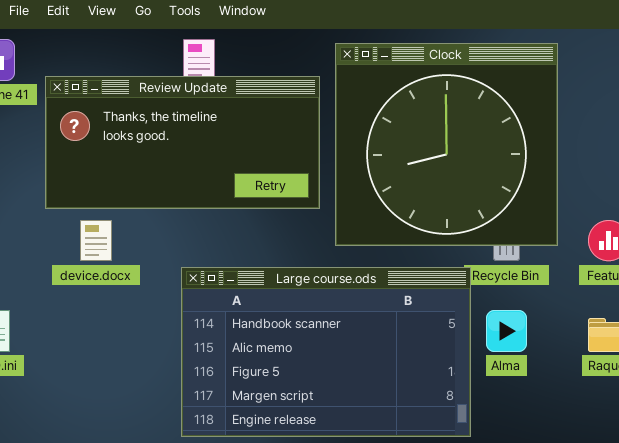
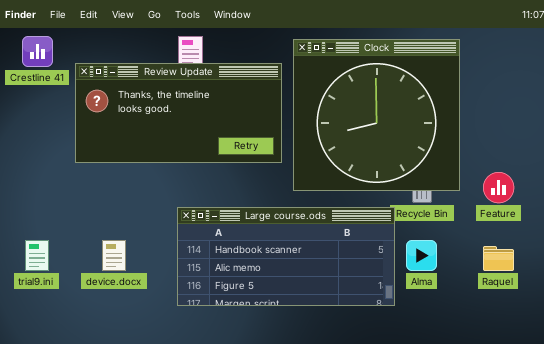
device.docx: [80,220,112,261] -> [102,240,126,271], moved
Large course.ods: [181,267,471,437] -> [177,207,395,306], resized

